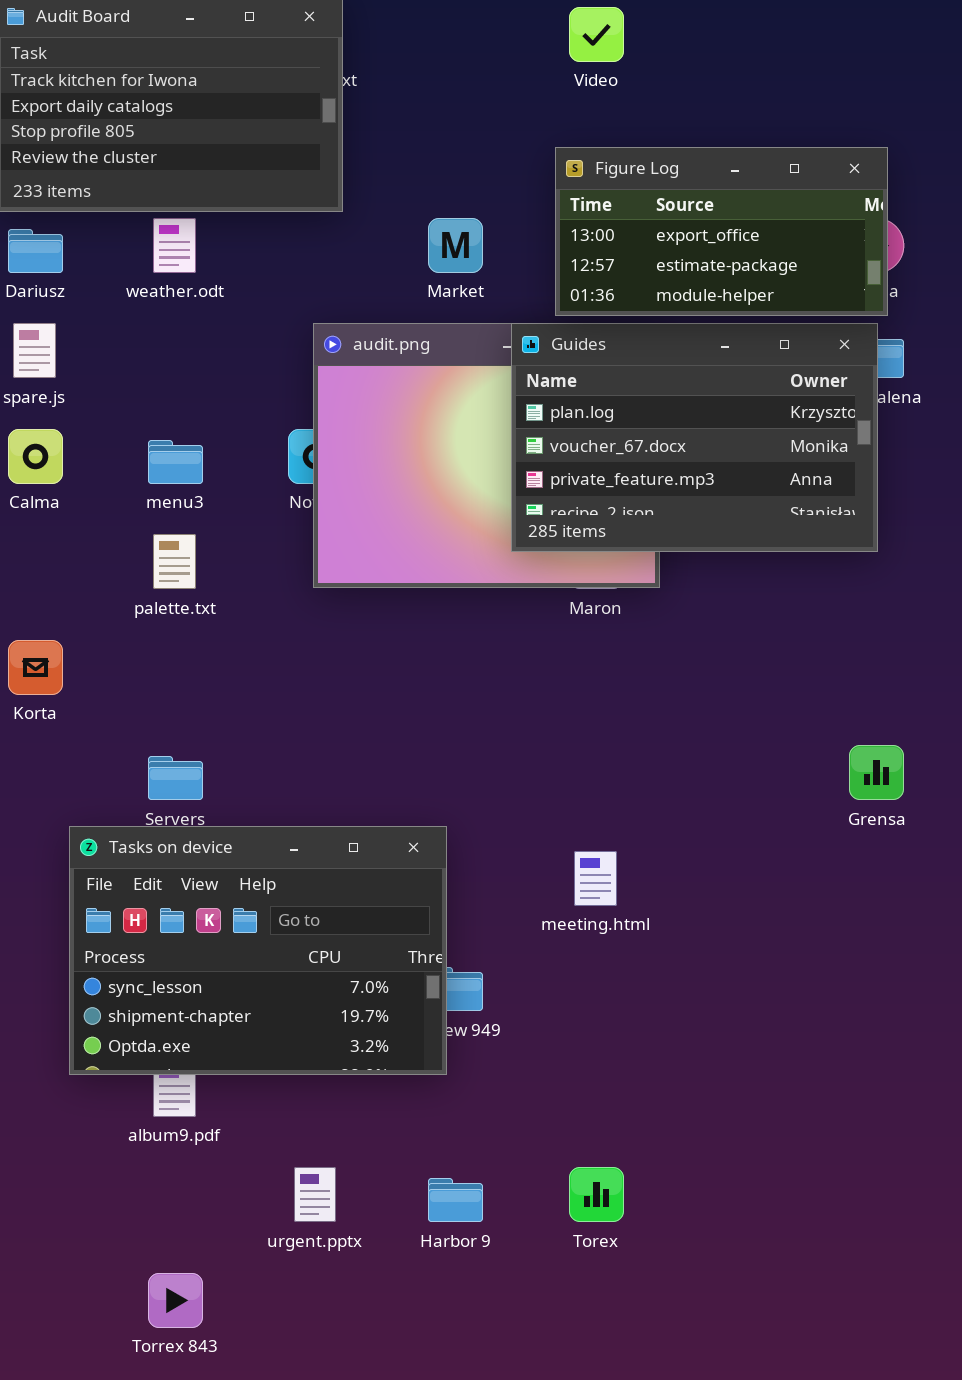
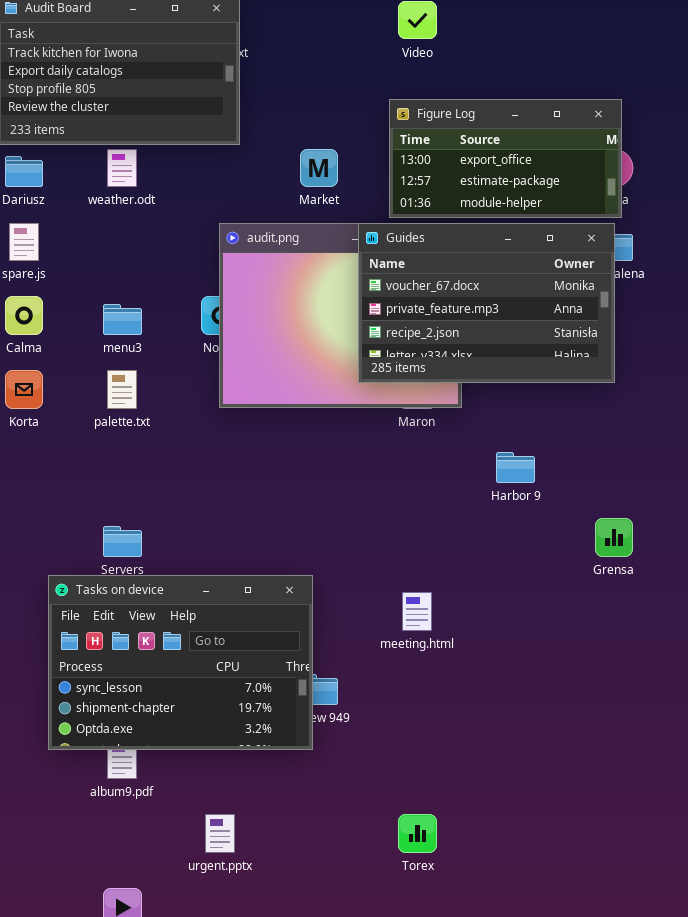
Guides: [511,323,878,552] -> [358,223,615,383], scrolled down 1 row
Korta: [8,640,63,695] -> [5,370,43,409], moved
Harbor 9: [428,1178,483,1222] -> [496,452,535,483], moved

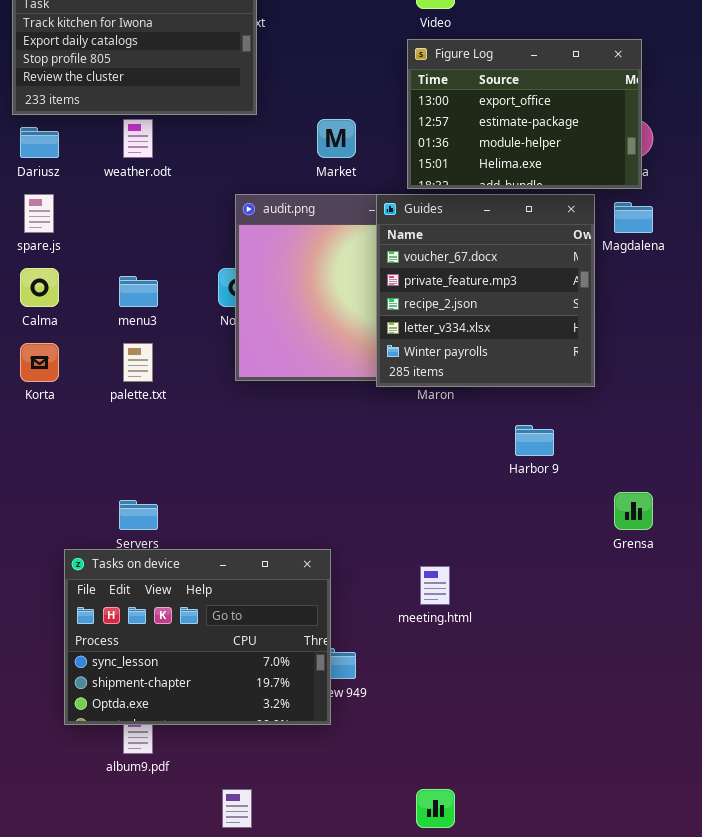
Figure Log: [389,99,622,218] -> [407,39,642,189], resized
Guides: [358,223,615,383] -> [376,194,595,387], resized

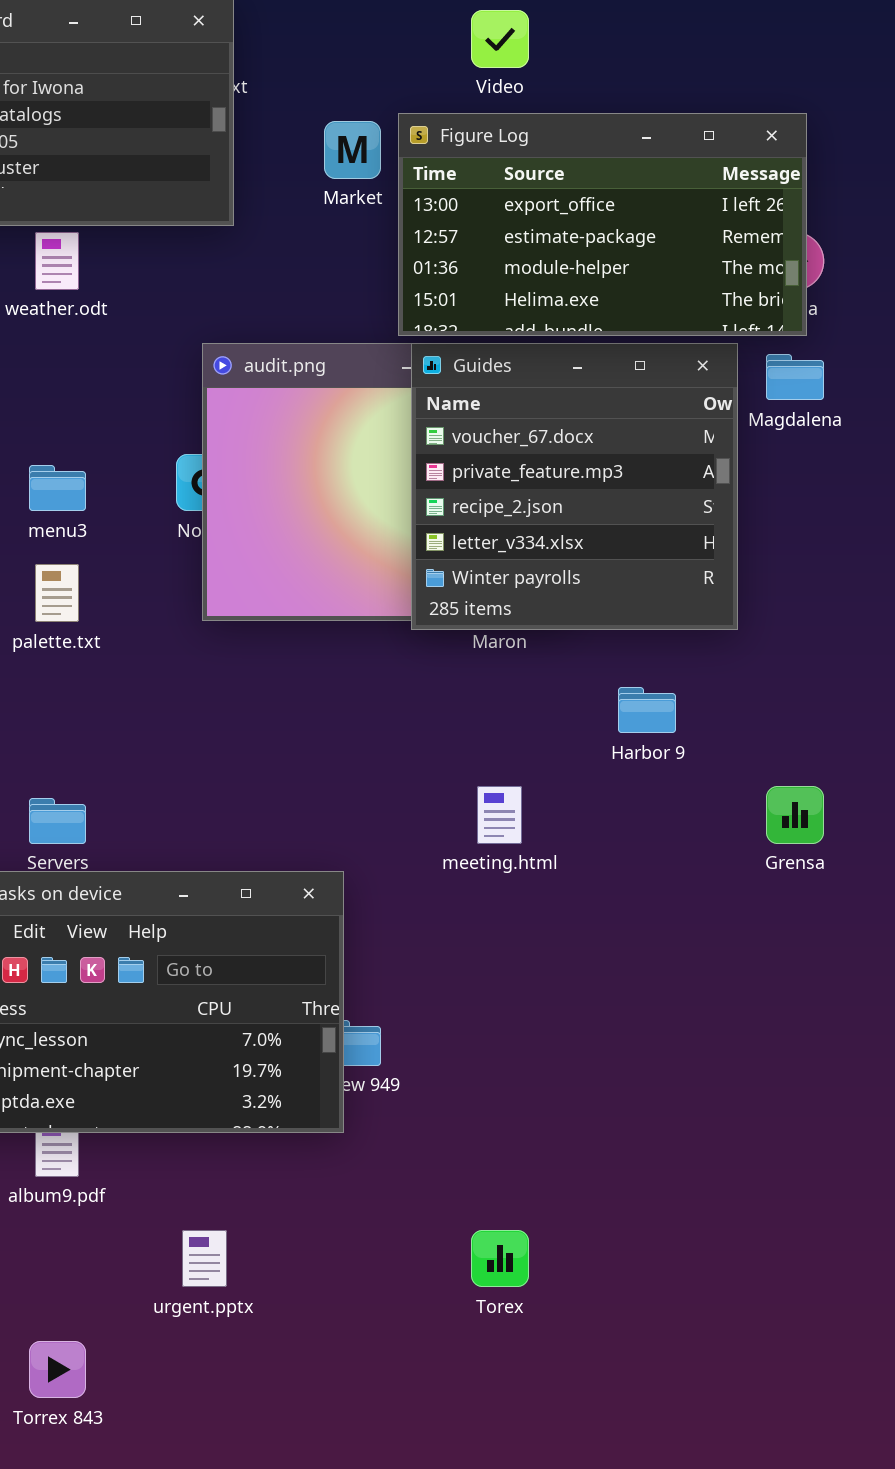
Figure Log: [407,39,642,189] -> [398,113,807,336], resized
Market: [317,119,356,158] -> [324,121,381,179], moved
meeting.html: [420,566,450,605] -> [477,786,522,844], moved

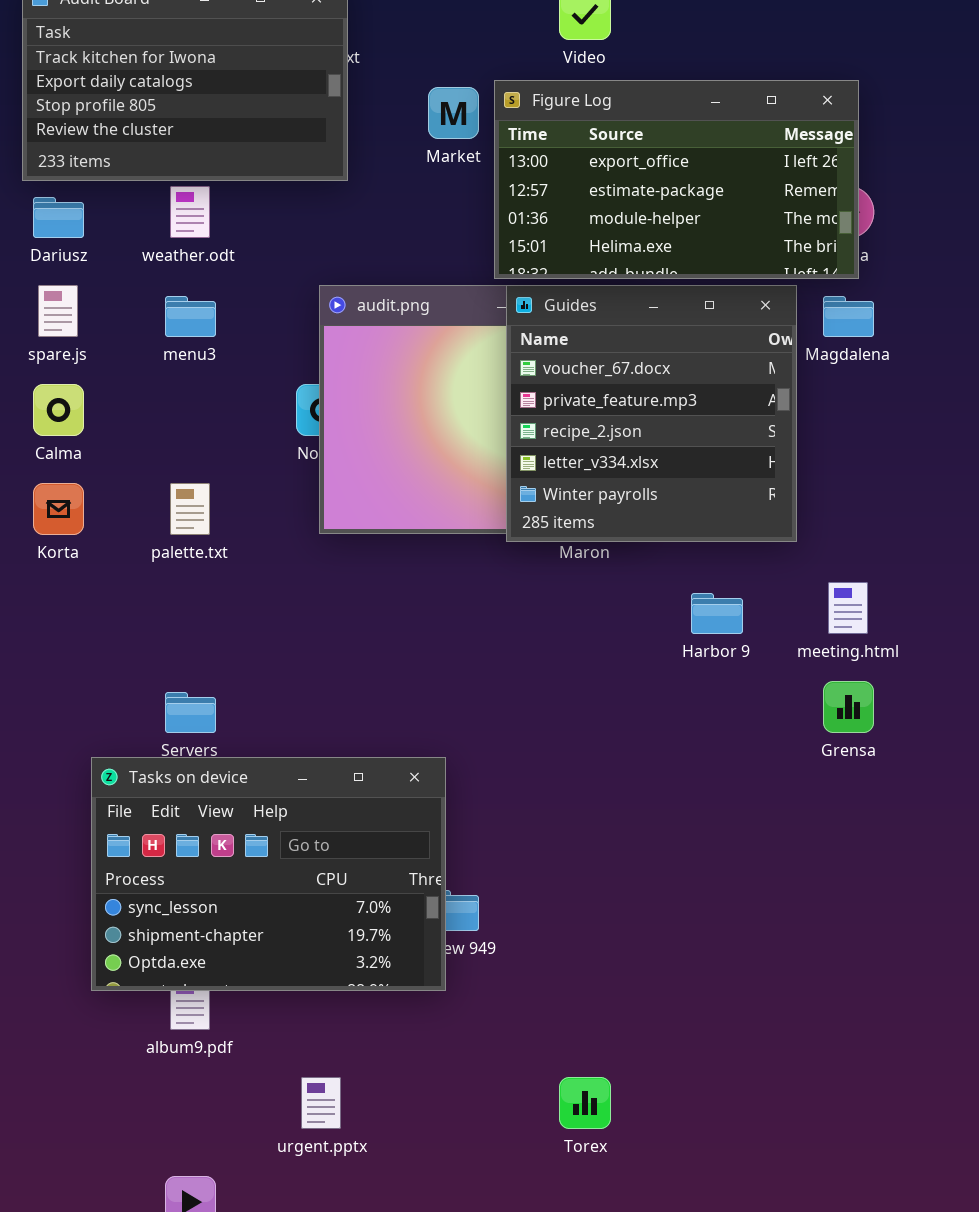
menu3: [29,465,86,511] -> [165,296,216,337], moved
meeting.html: [477,786,522,844] -> [828,582,868,634], moved

